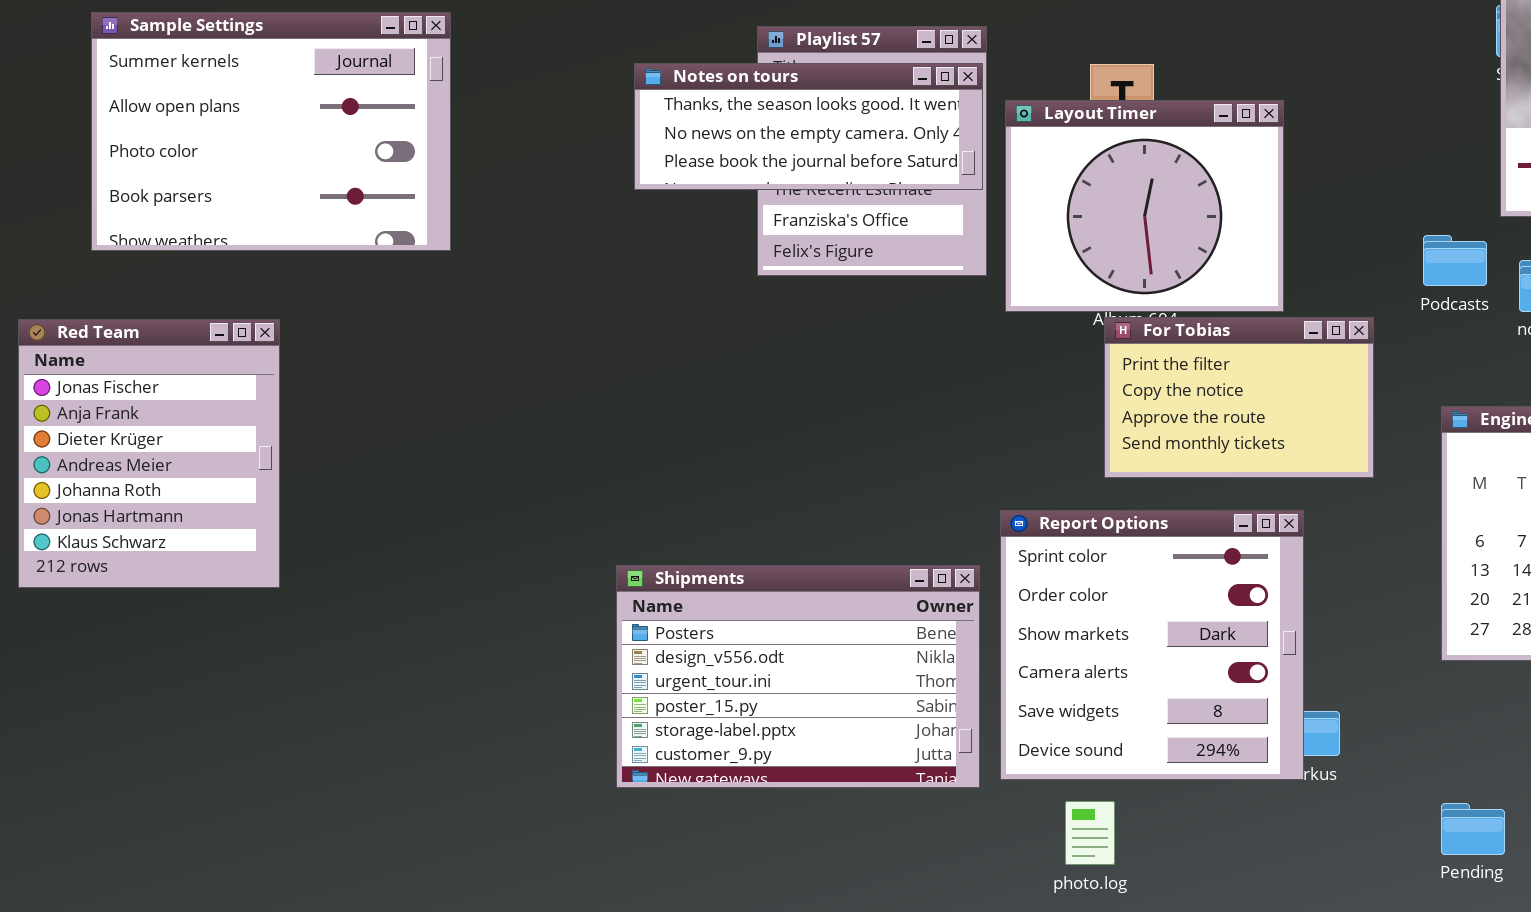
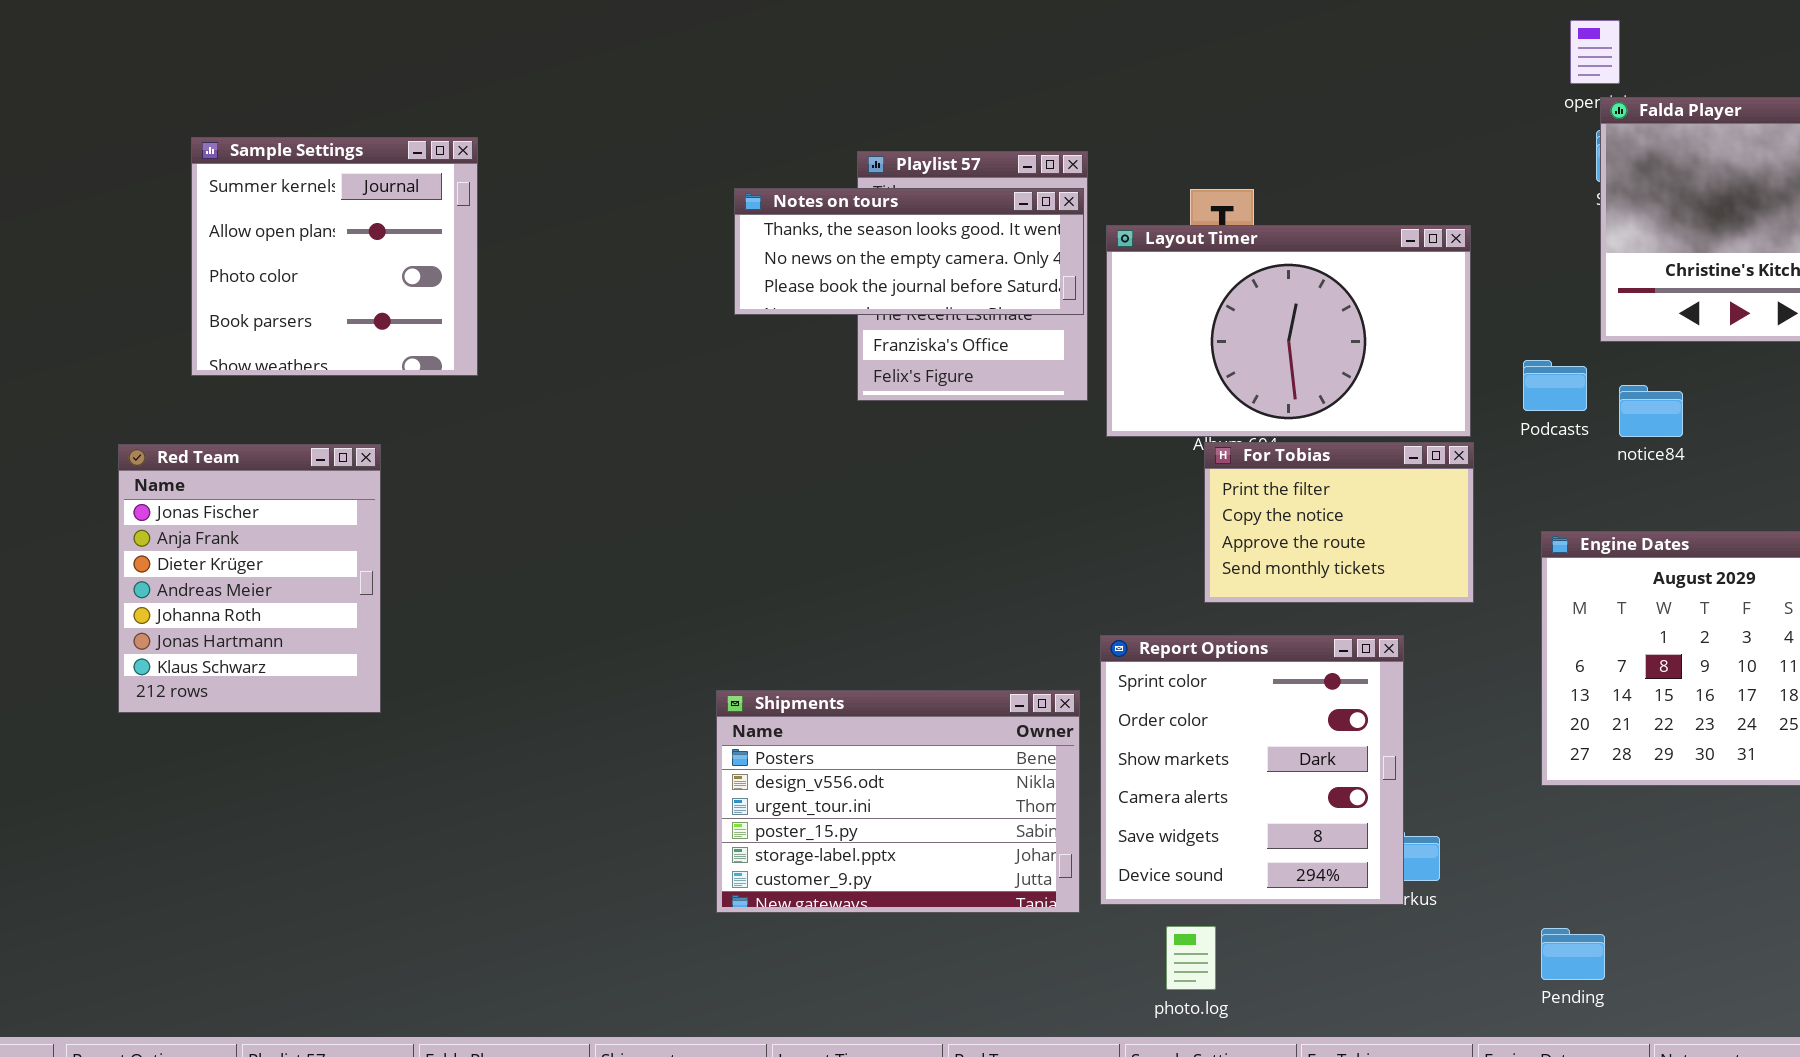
Sample Settings: [91,12,451,251] -> [191,137,478,376], resized
Layout Timer: [1005,100,1284,312] -> [1106,225,1471,437], resized

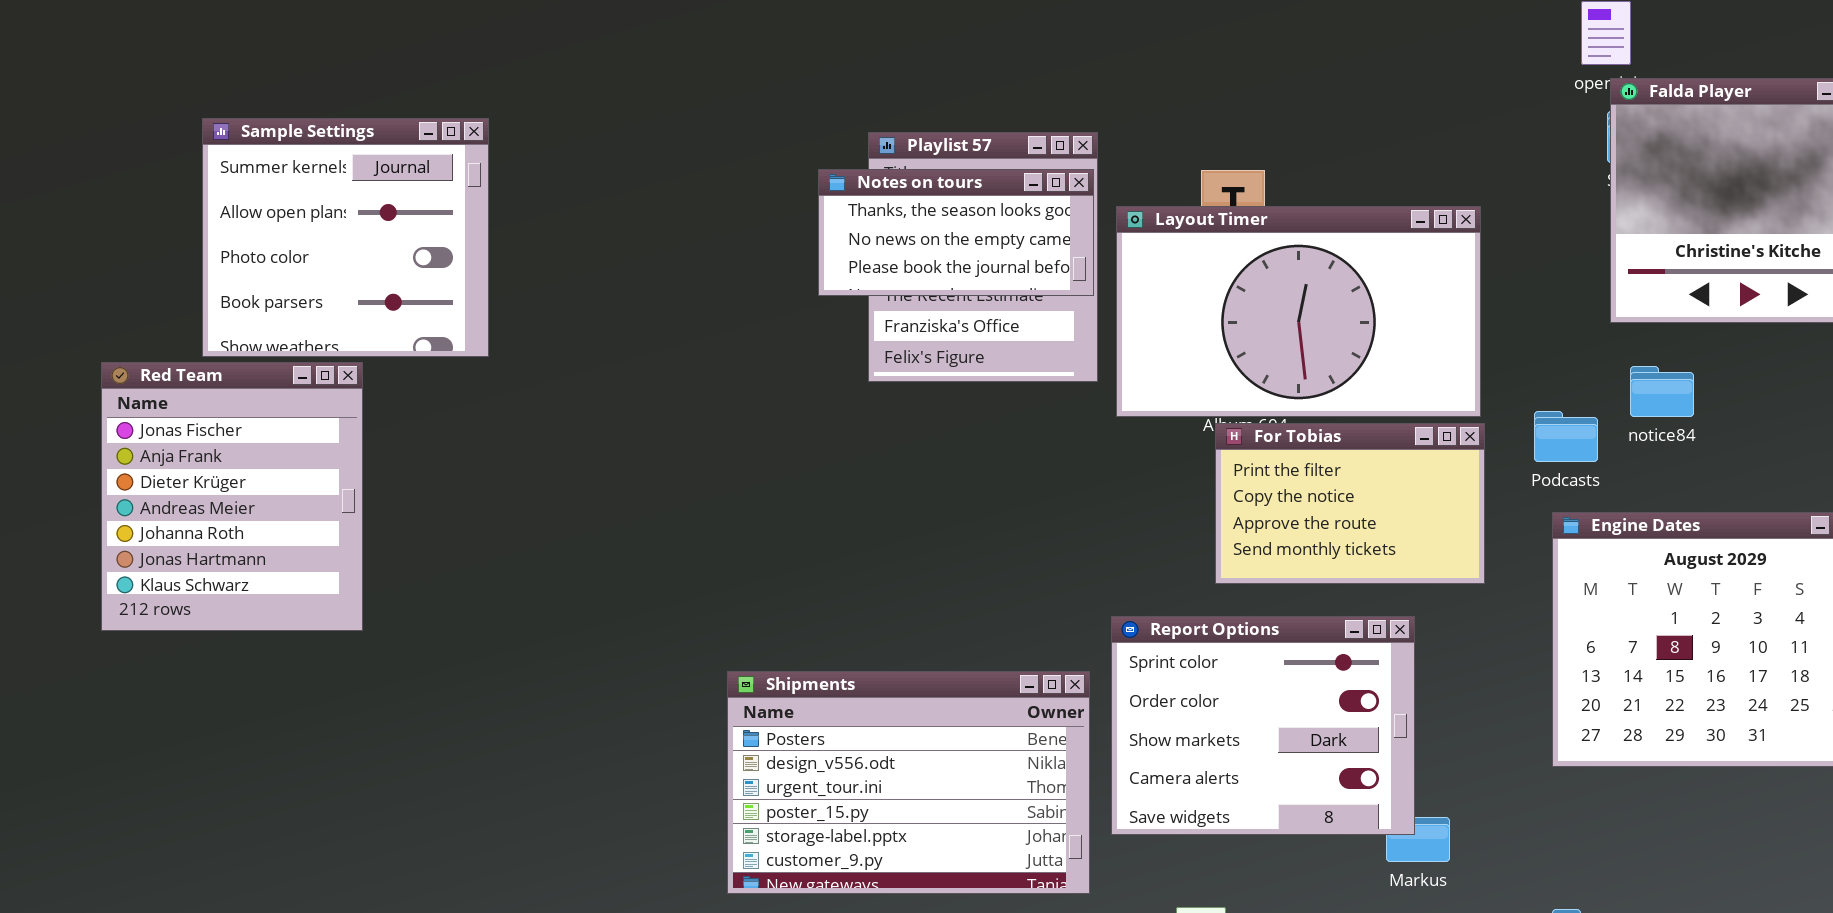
Notes on tours: [734,188,1084,315] -> [818,169,1094,296], resized
Podcasts: [1523,360,1587,411] -> [1534,411,1598,462], moved
Red Team: [118,444,381,713] -> [101,362,363,631], moved
Report Options: [1100,635,1404,905] -> [1111,616,1415,835], resized

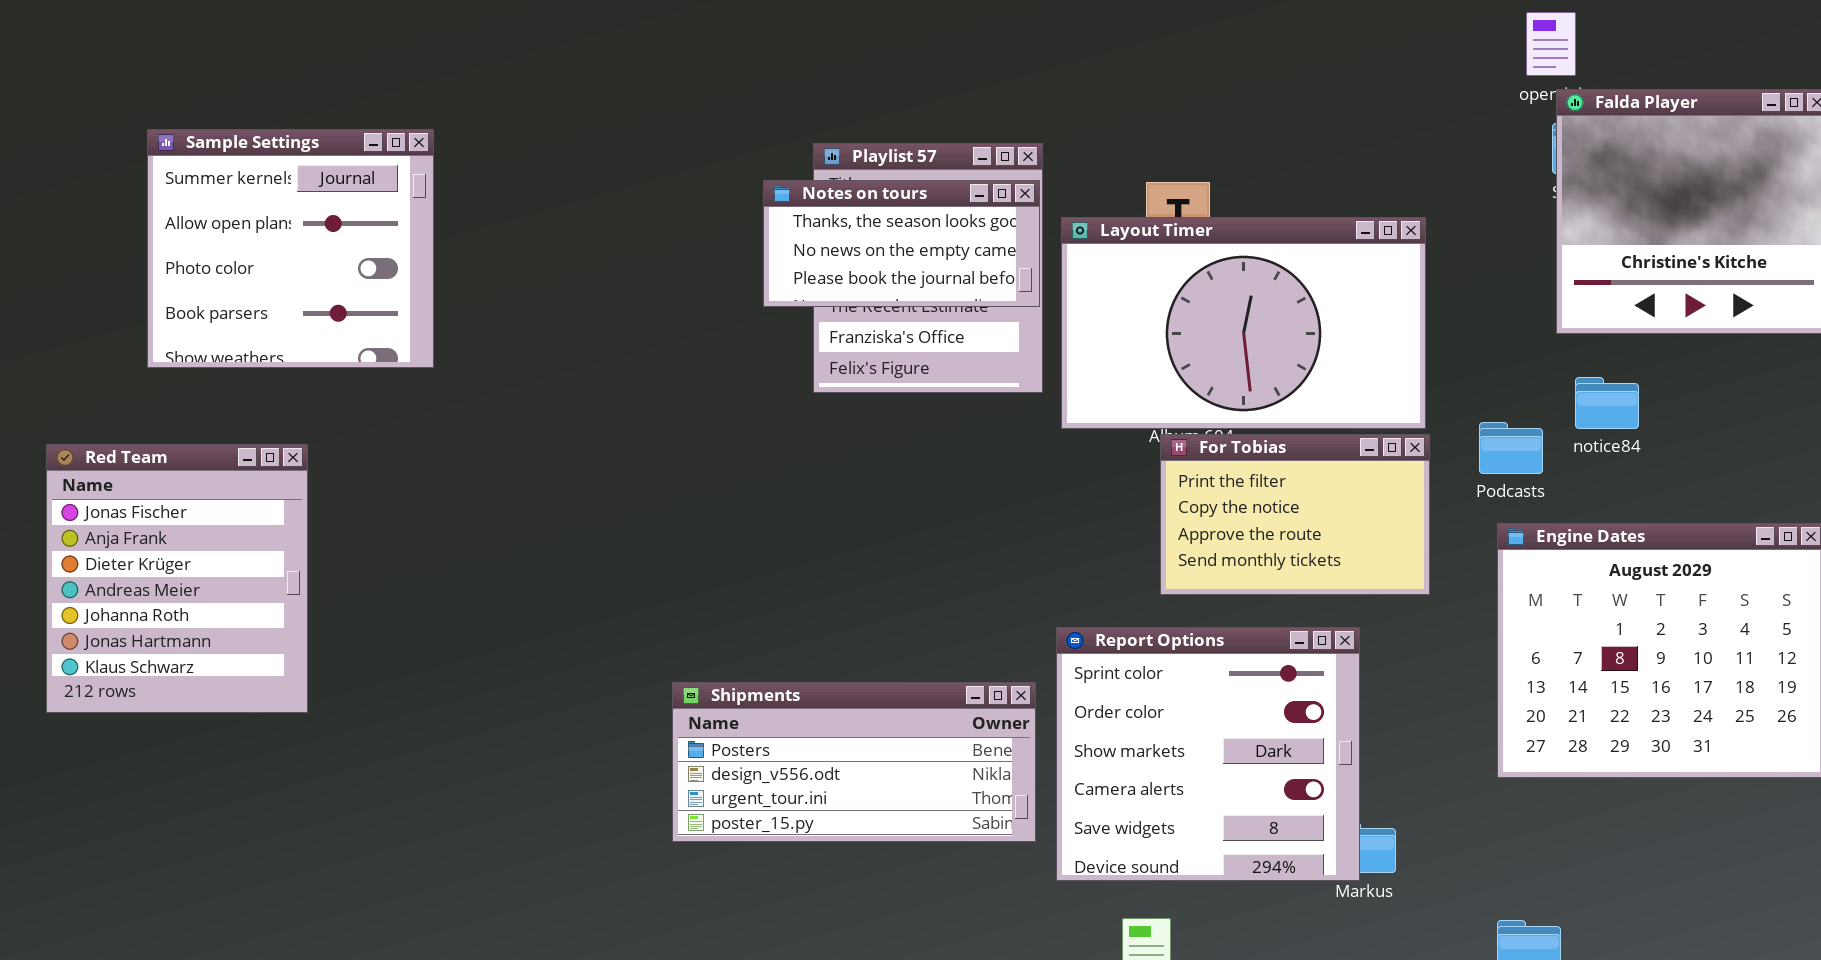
Red Team: [101,362,363,631] -> [46,444,308,713], moved
Report Options: [1111,616,1415,835] -> [1056,627,1360,881], resized
Shipments: [727,671,1090,894] -> [672,682,1036,842], resized

